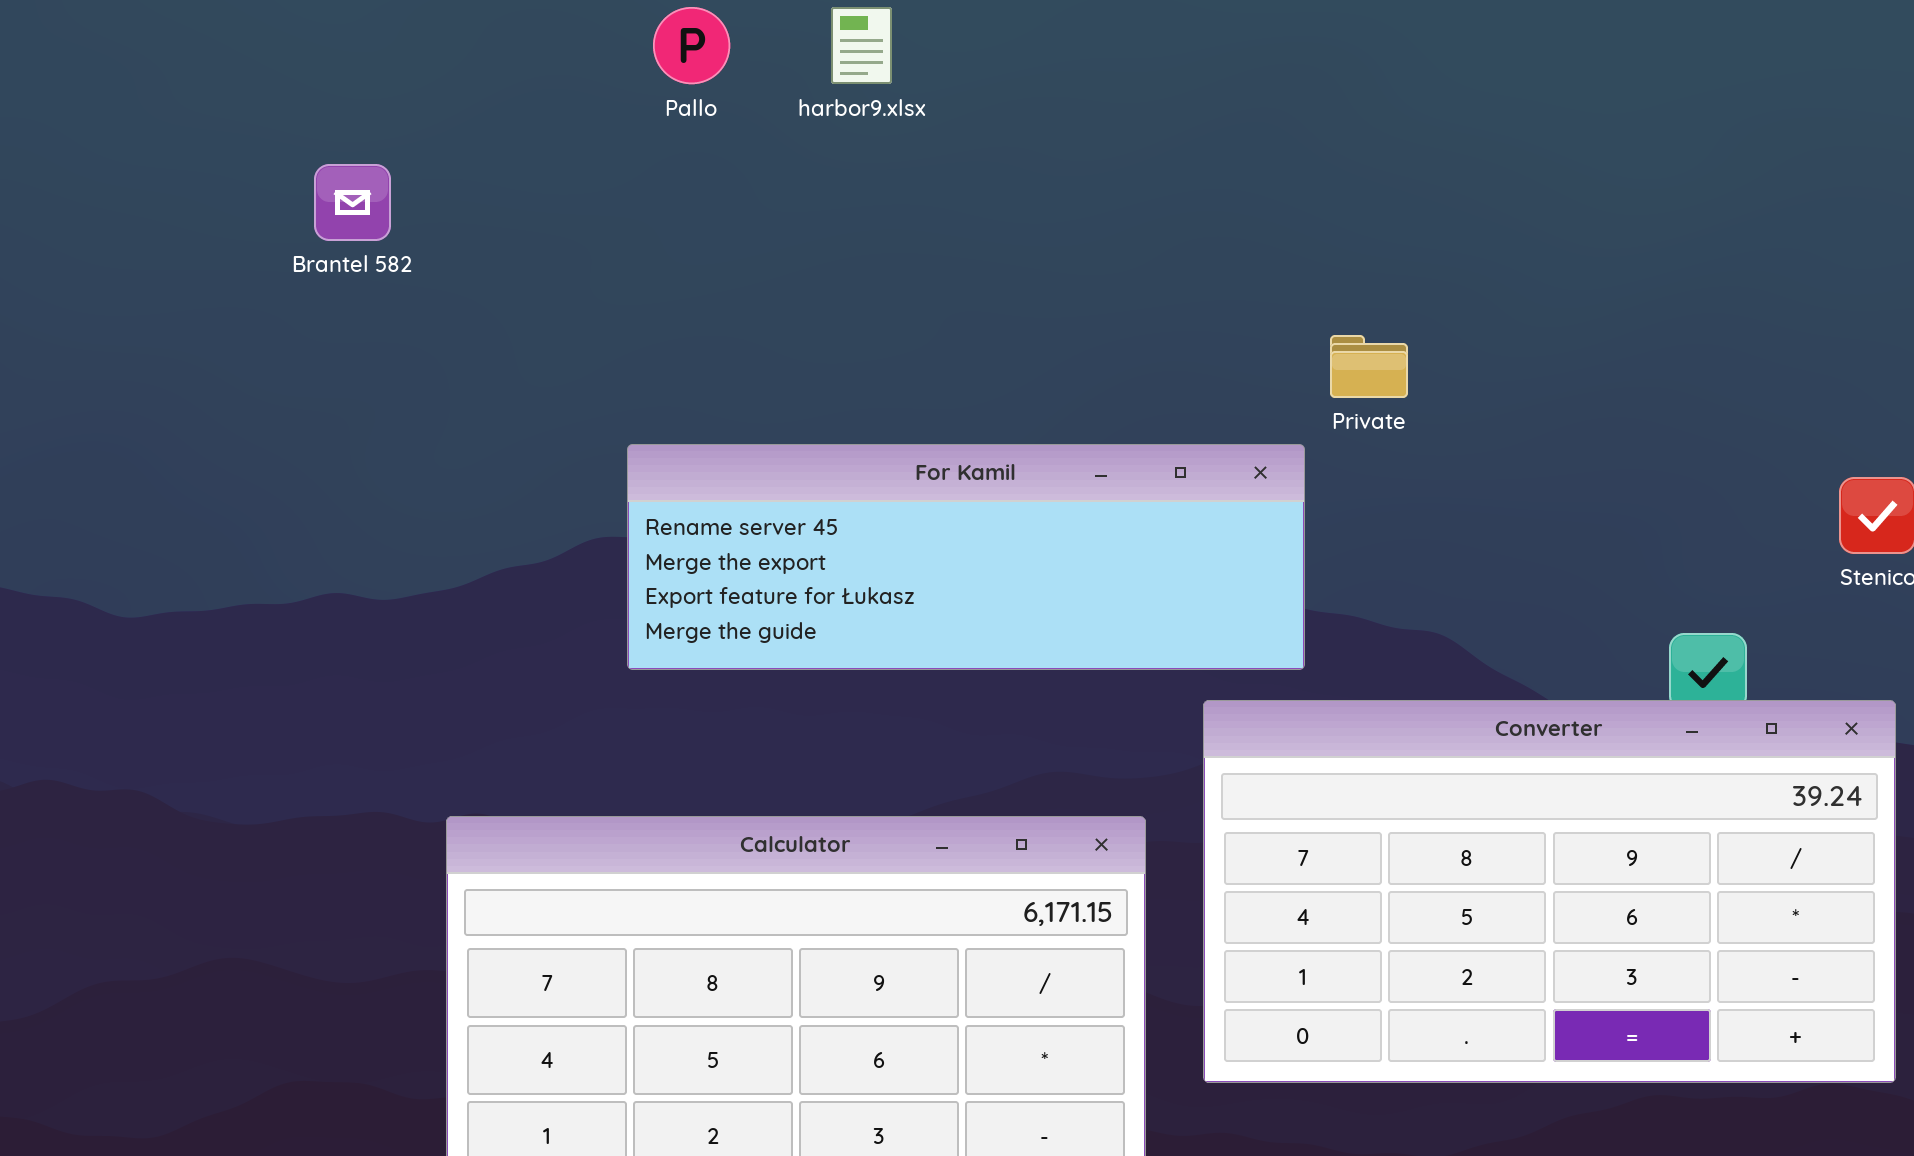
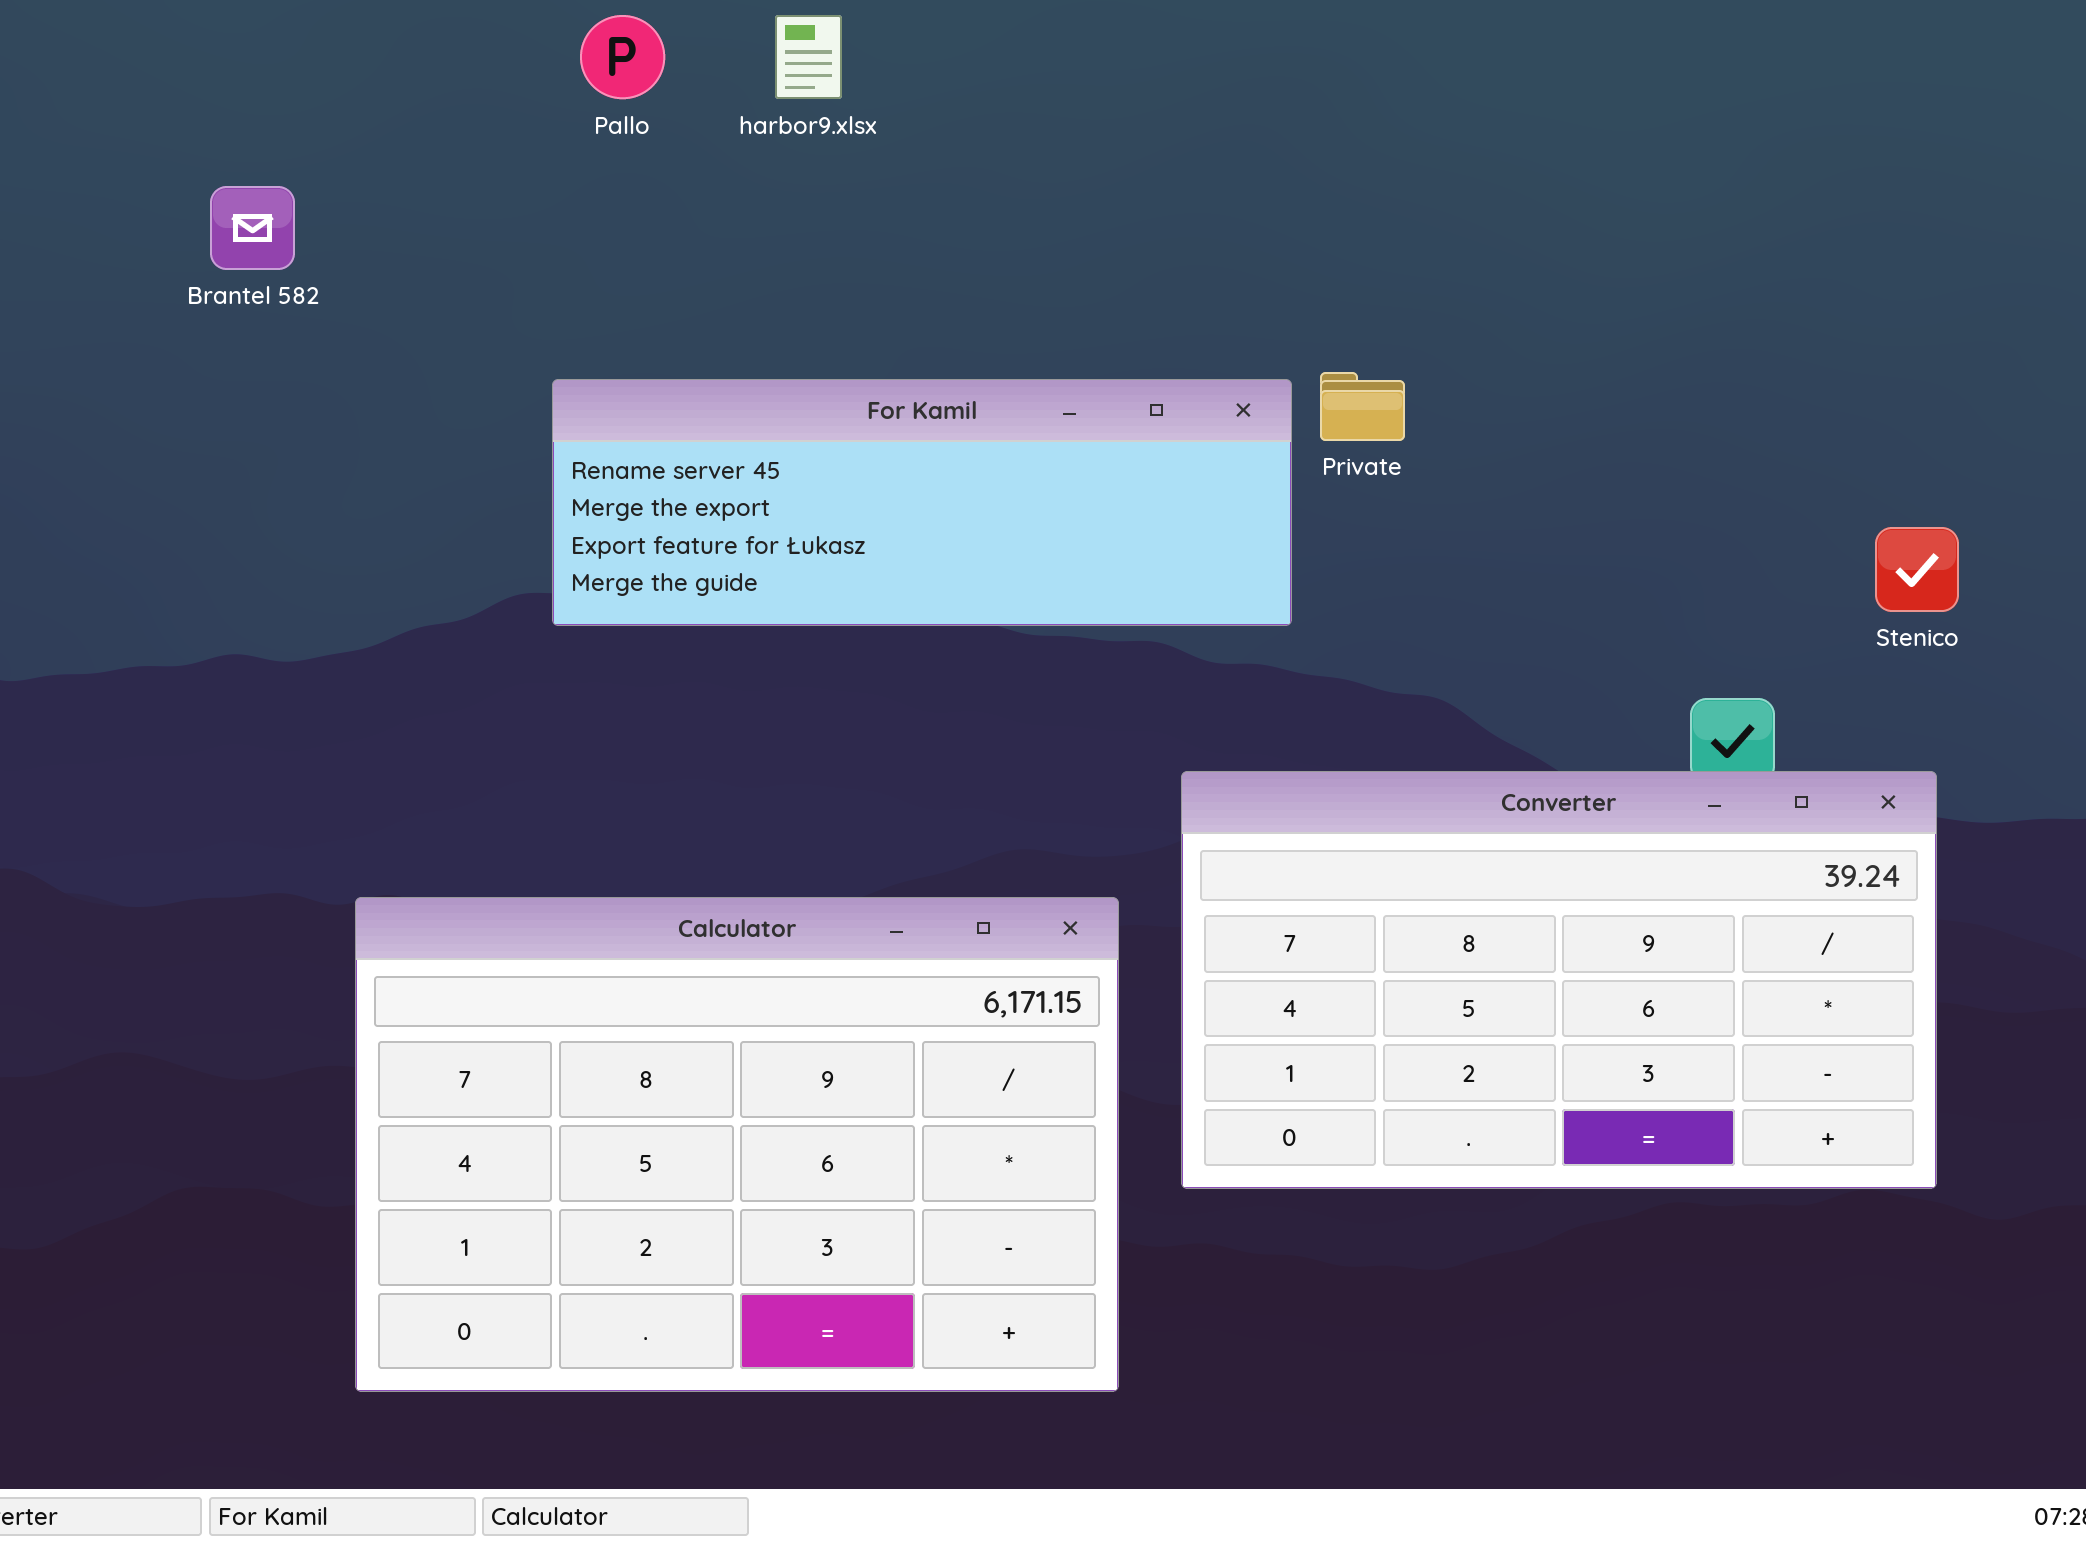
For Kamil: [627,444,1305,670] -> [552,379,1292,626], moved

